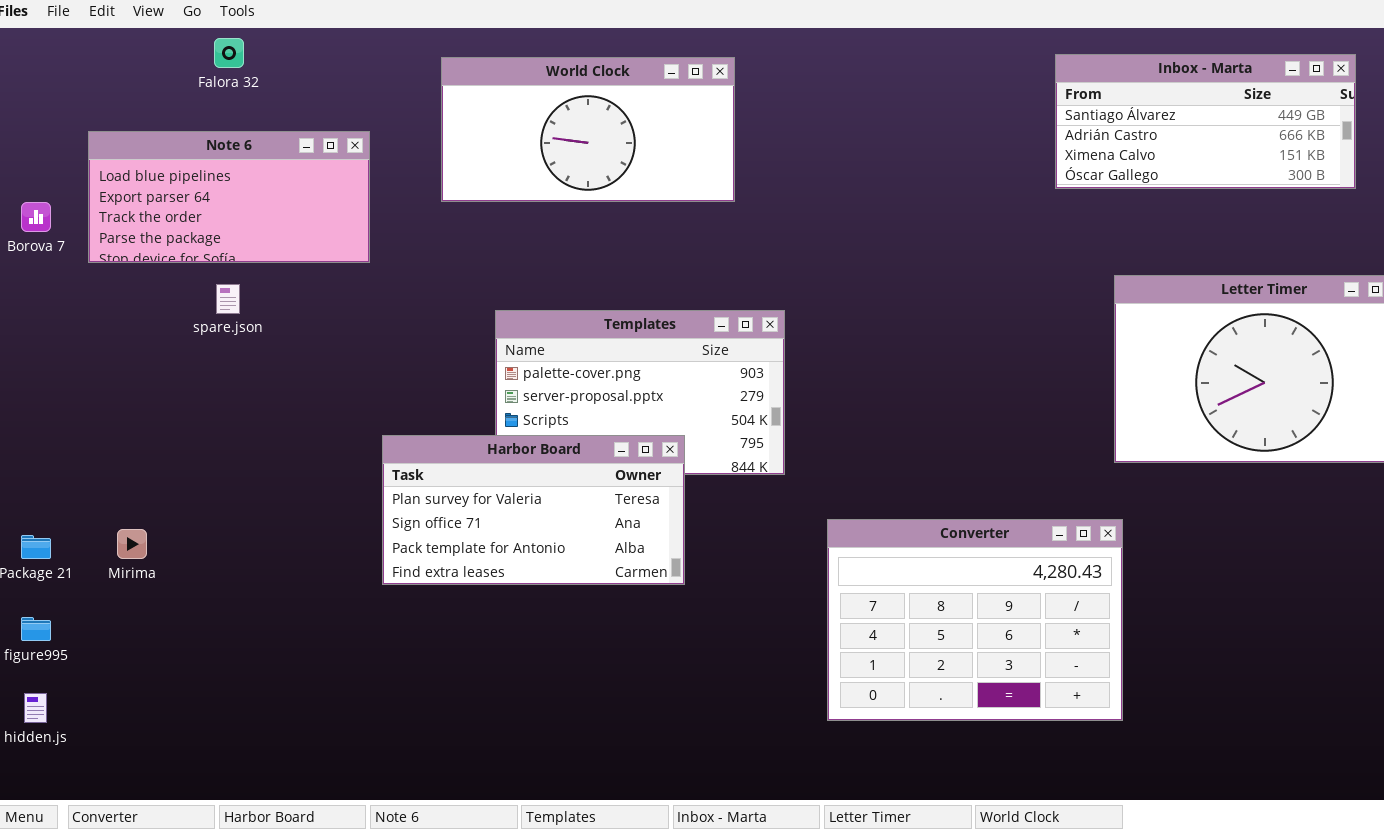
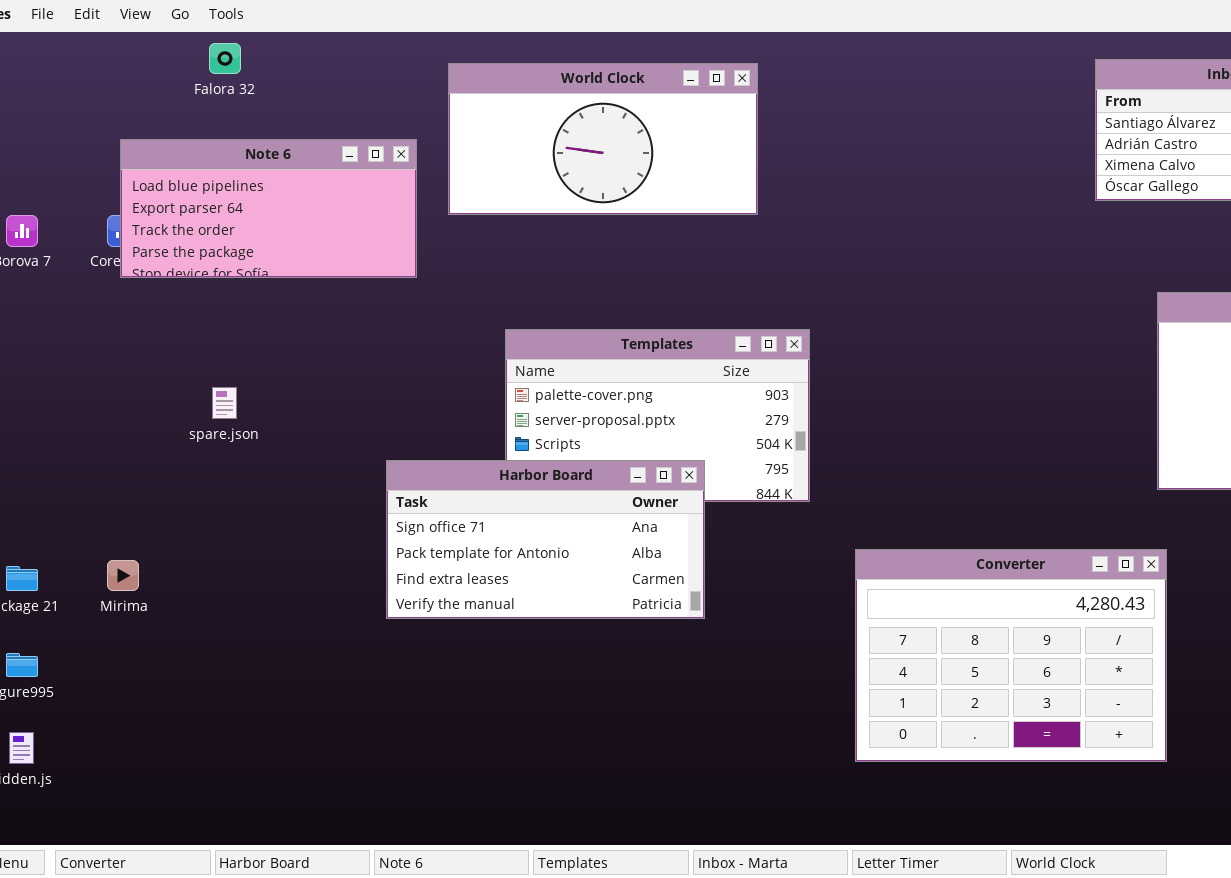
Note 6: [88,131,370,263] -> [120,139,417,278], moved
spare.json: [216,284,240,314] -> [212,387,237,419], moved
Harbor Board: [382,435,685,585] -> [386,460,705,619], scrolled down 1 row

